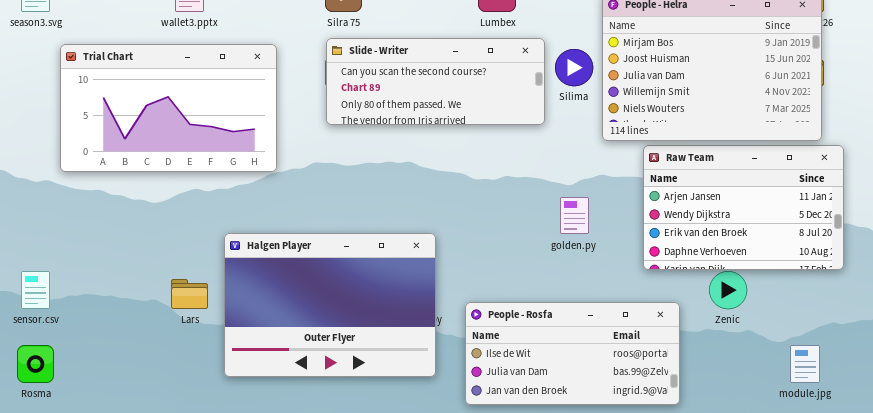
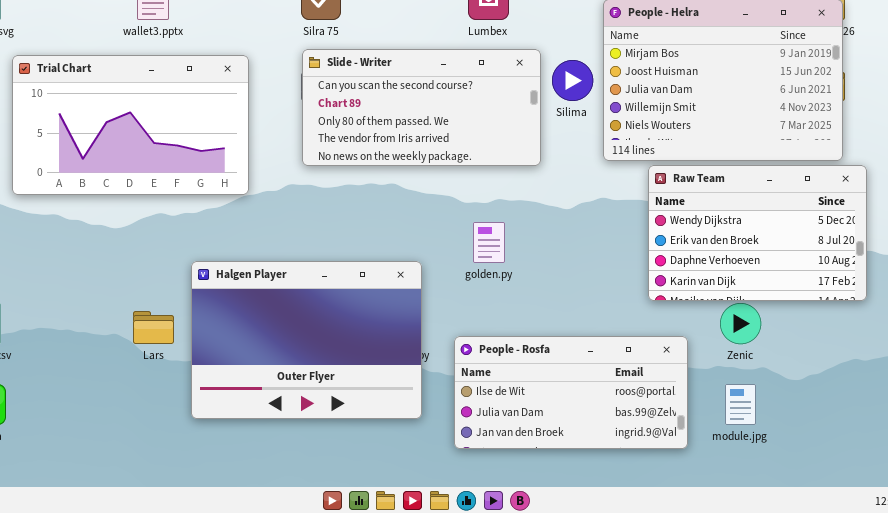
Slide - Writer: [326,38,545,125] -> [302,49,541,166], resized
Raw Team: [643,145,844,270] -> [648,165,867,301], scrolled down 1 row
golden.py: [560,197,589,234] -> [473,222,505,263], moved
module.jpg: [790,345,820,383] -> [725,384,756,425], moved

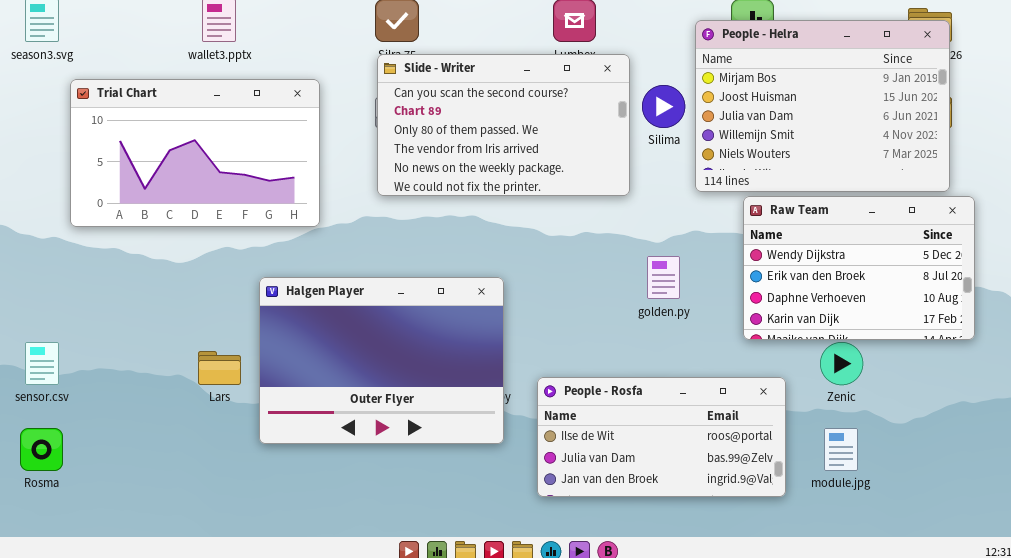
Slide - Writer: [302,49,541,166] -> [377,54,630,196], resized
golden.py: [473,222,505,263] -> [647,256,680,299], moved
Halgen Player: [191,261,422,419] -> [259,277,504,444], moved

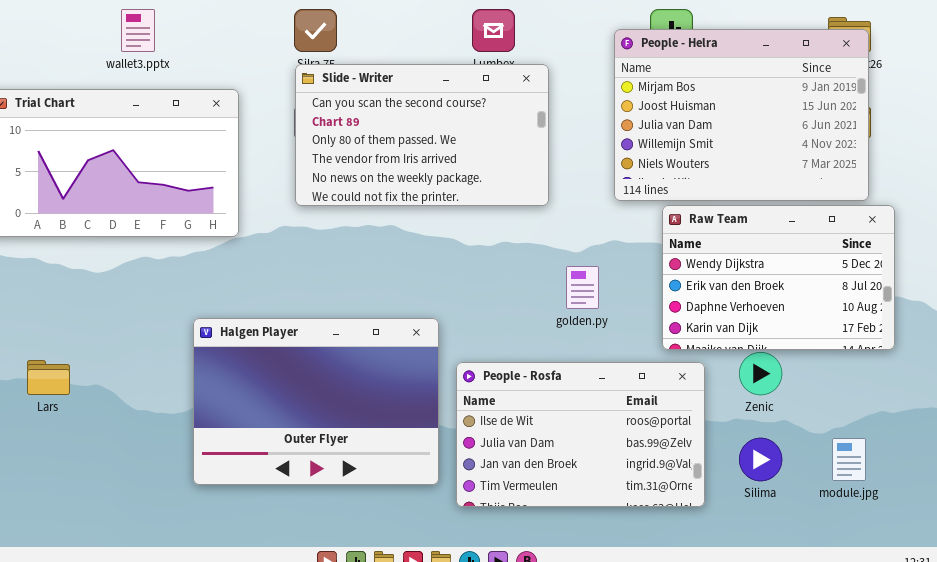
Silima: [642,85,685,128] -> [739,438,782,481], moved
Halgen Player: [259,277,504,444] -> [193,318,439,485], moved
Lars: [198,351,241,385] -> [27,360,70,395], moved
People - Rosfa: [537,377,786,497] -> [456,362,705,507], resized
module.jpg: [824,428,858,471] -> [832,438,866,481], moved

